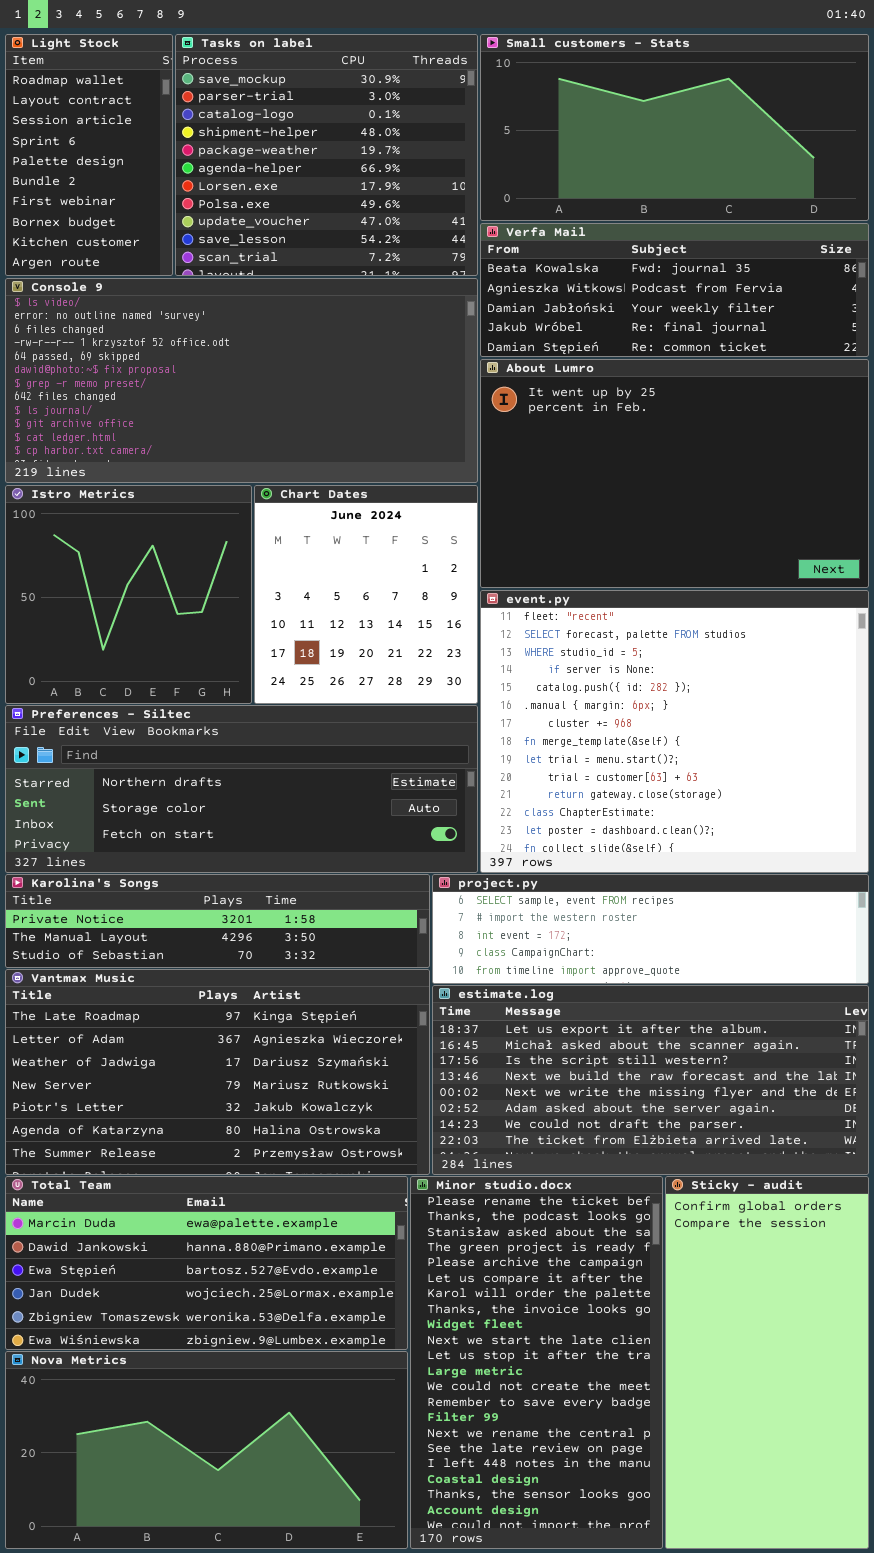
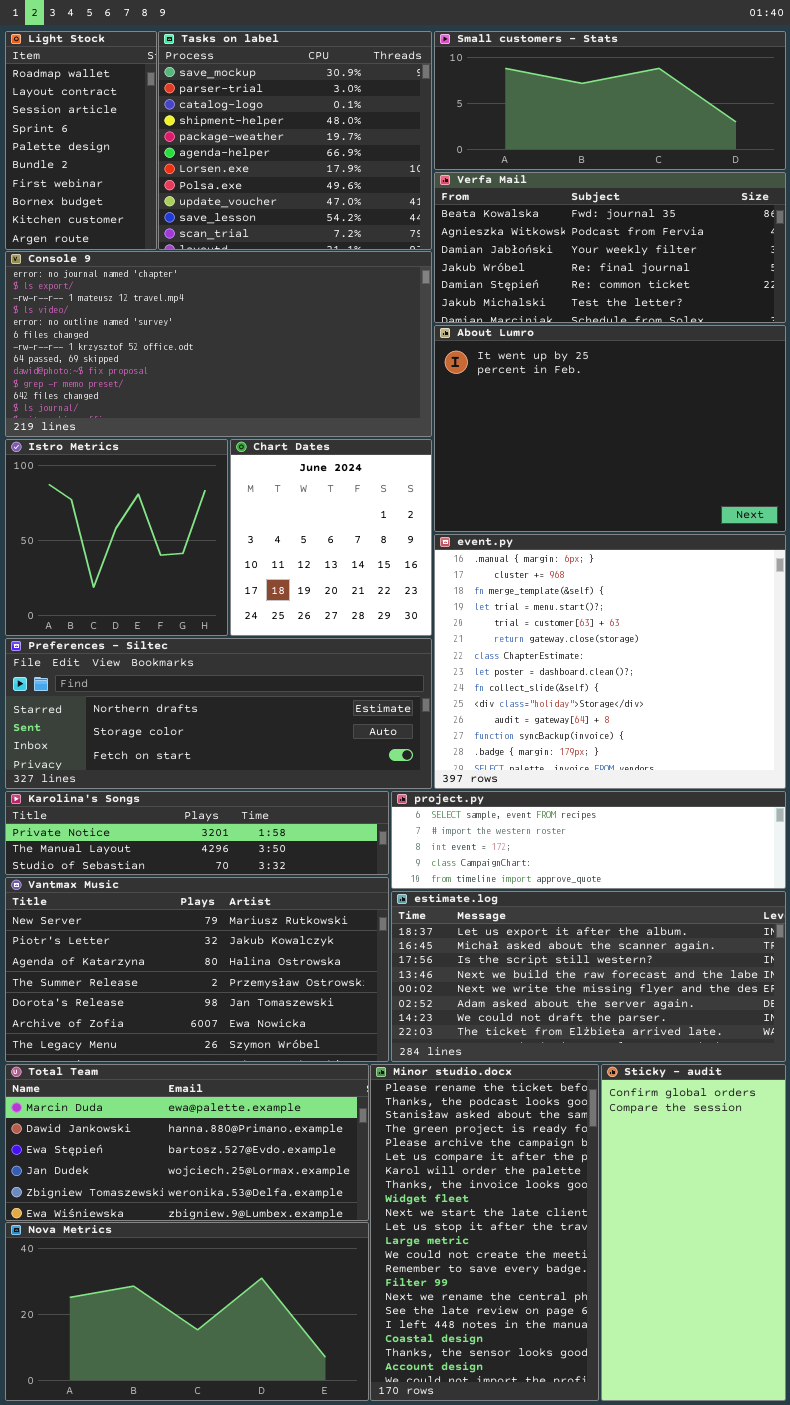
Small customers - Stats: [480,34,869,221] -> [434,31,786,170], resized
Verfa Mail: [480,223,869,357] -> [434,172,786,323], resized
Console 9: [5,278,478,483] -> [5,251,432,437], scrolled up 3 rows
event.py: [480,590,869,873] -> [434,534,786,789], scrolled down 5 rows
Vantmax Music: [5,969,430,1175] -> [5,877,389,1062], scrolled down 3 rows

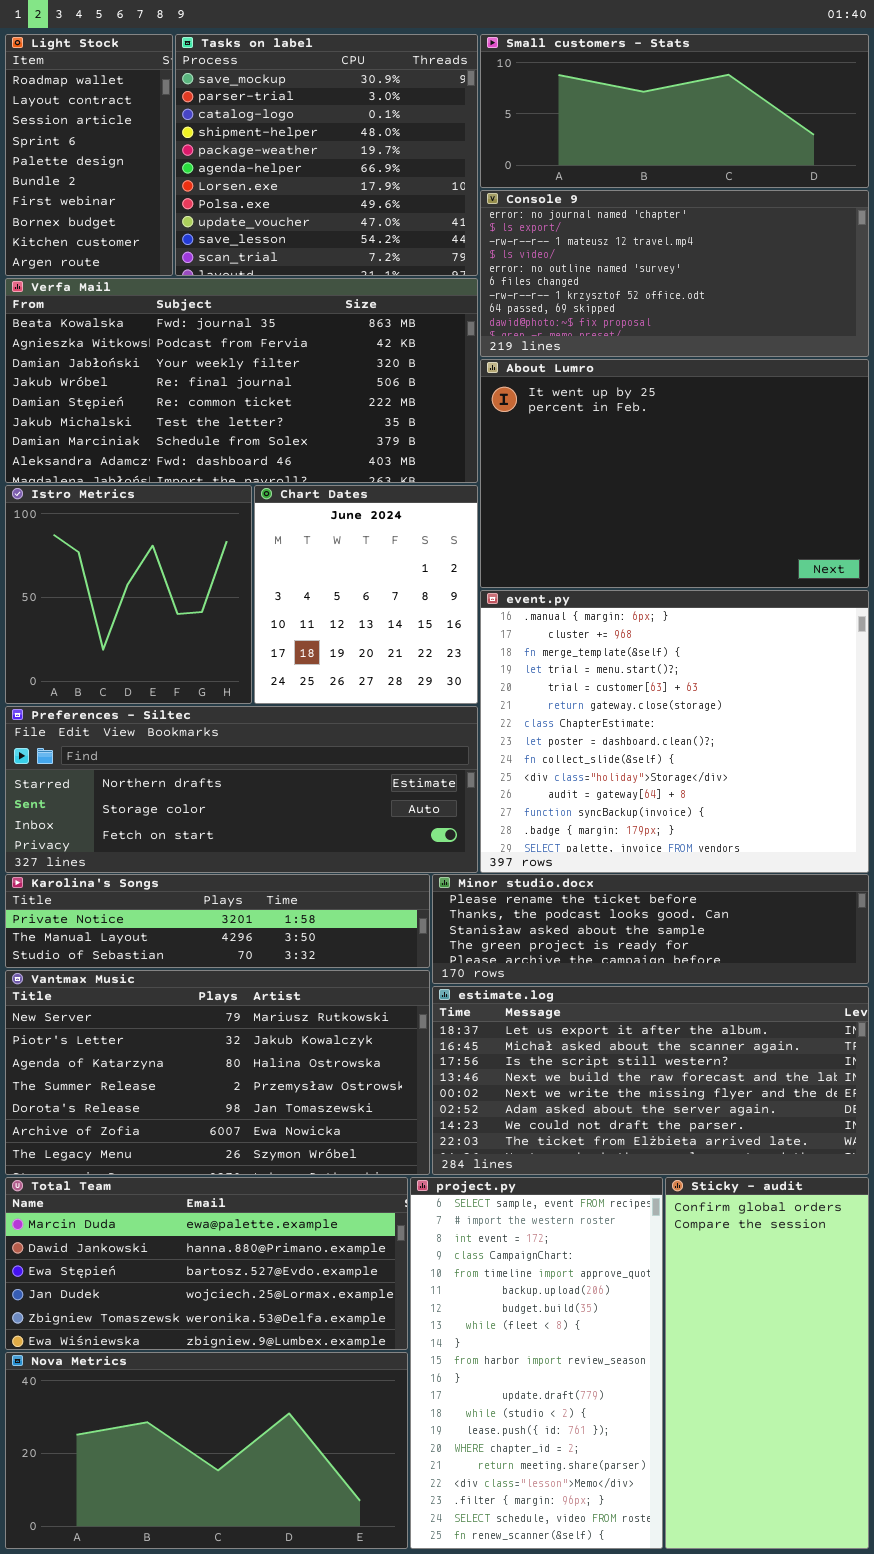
Verfa Mail: [434,172,786,323] -> [5,278,478,483], moved, resized
Console 9: [5,251,432,437] -> [480,190,869,357], moved, resized
project.py: [391,791,786,889] -> [410,1177,663,1549], moved, resized
Minor studio.docx: [370,1064,599,1401] -> [432,874,869,984], moved, resized

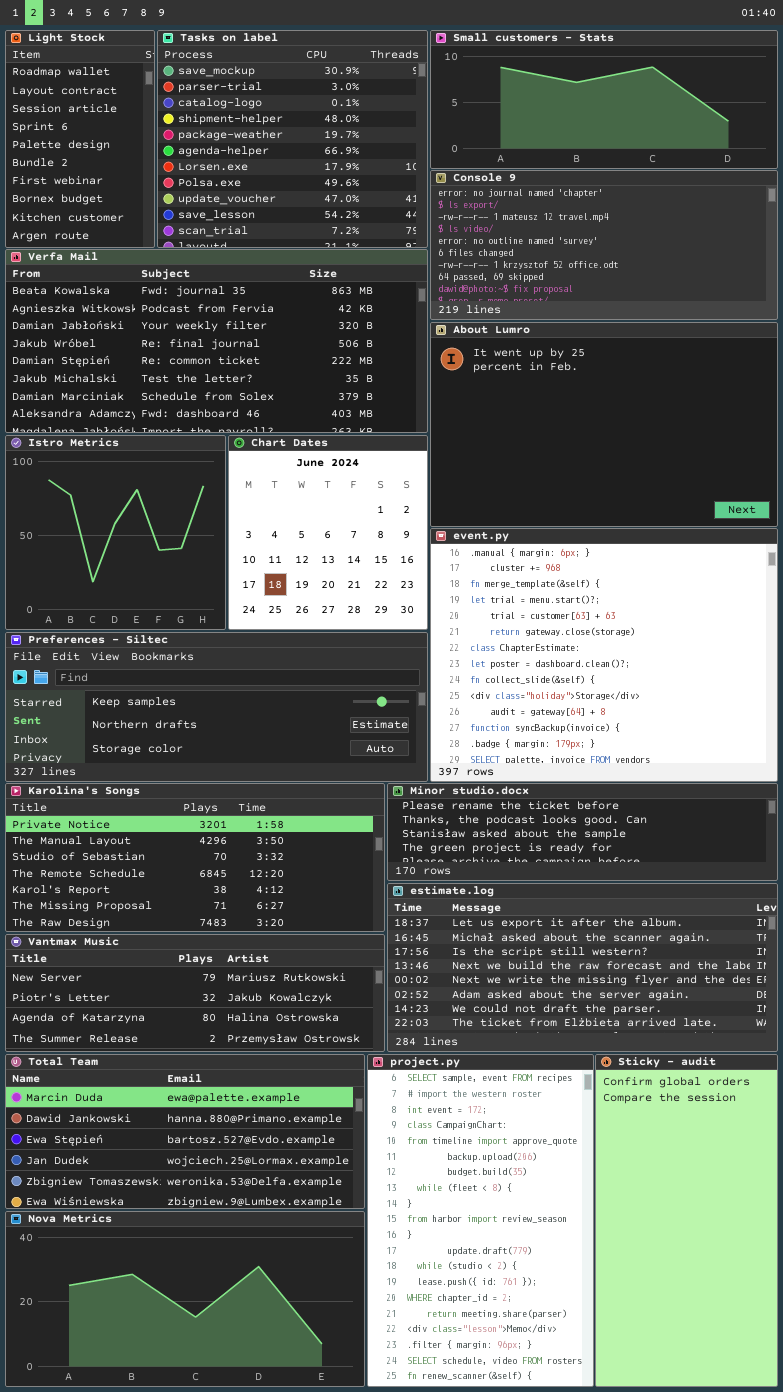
Preferences - Siltec: [5,706,478,873] -> [5,632,428,782], scrolled up 1 row
Karolina's Songs: [5,874,430,968] -> [5,783,385,932], resized
Vantmax Music: [5,970,430,1175] -> [5,934,385,1052], resized

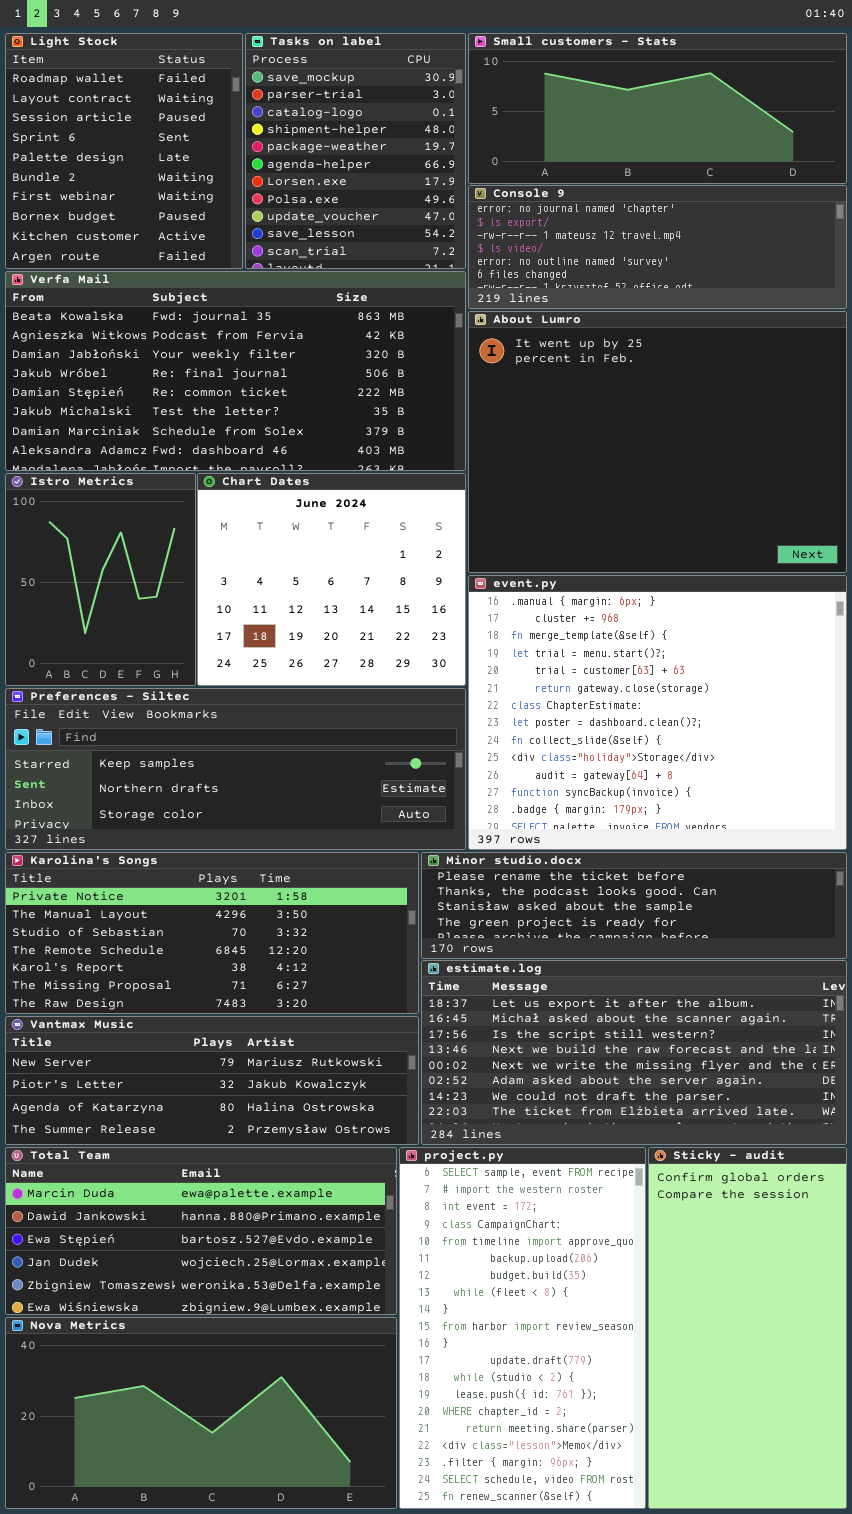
Light Stock: [5,30,155,248] -> [5,33,243,269], resized
Tasks on label: [157,30,428,248] -> [245,33,466,269], resized
Console 9: [430,170,778,320] -> [468,185,847,309], resized
About Lumro: [430,322,778,527] -> [468,311,847,573], resized
Istro Metrics: [5,435,226,630] -> [5,473,196,686], resized
Chart Dates: [228,435,428,630] -> [197,473,466,686], resized

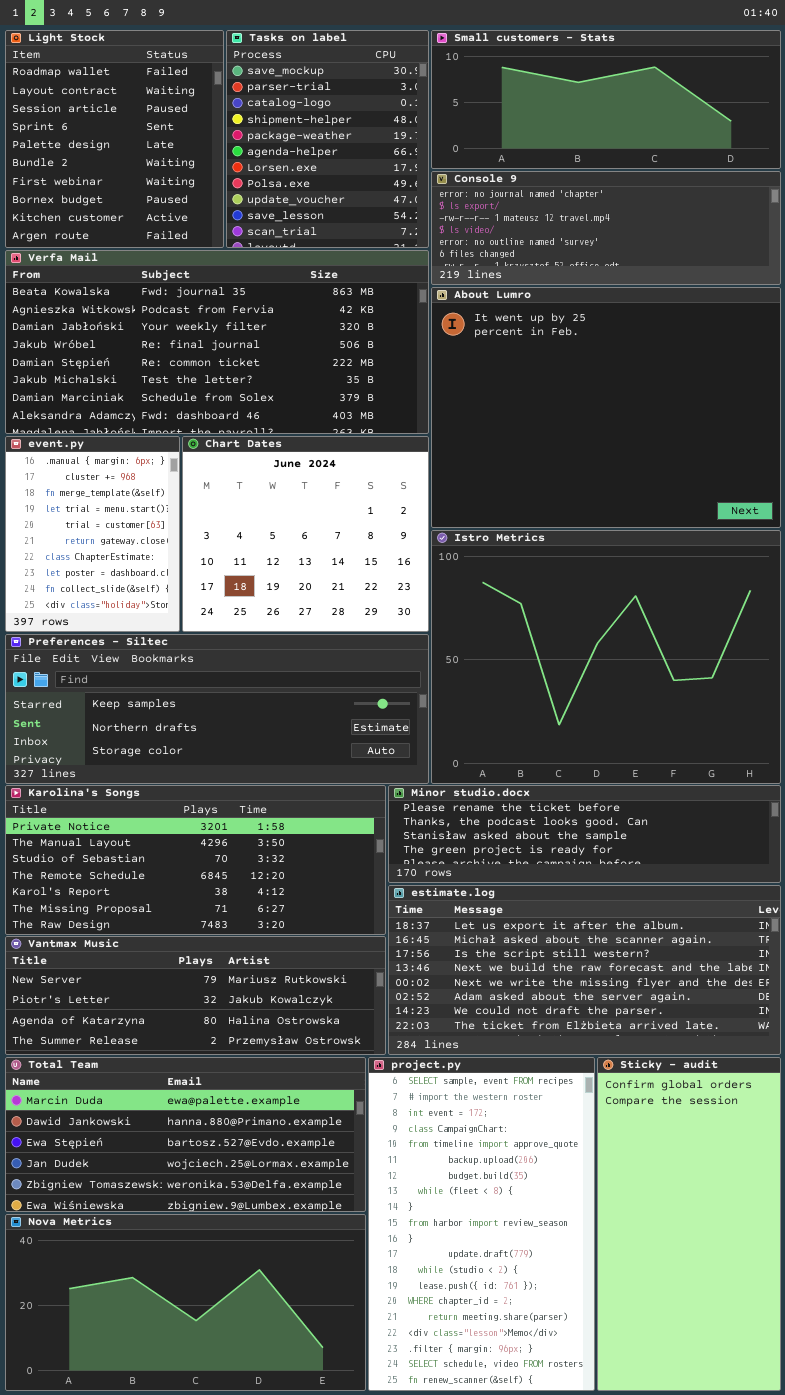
Istro Metrics: [5,473,196,686] -> [431,530,781,784], moved, resized
event.py: [468,575,847,850] -> [5,436,180,632], moved, resized

